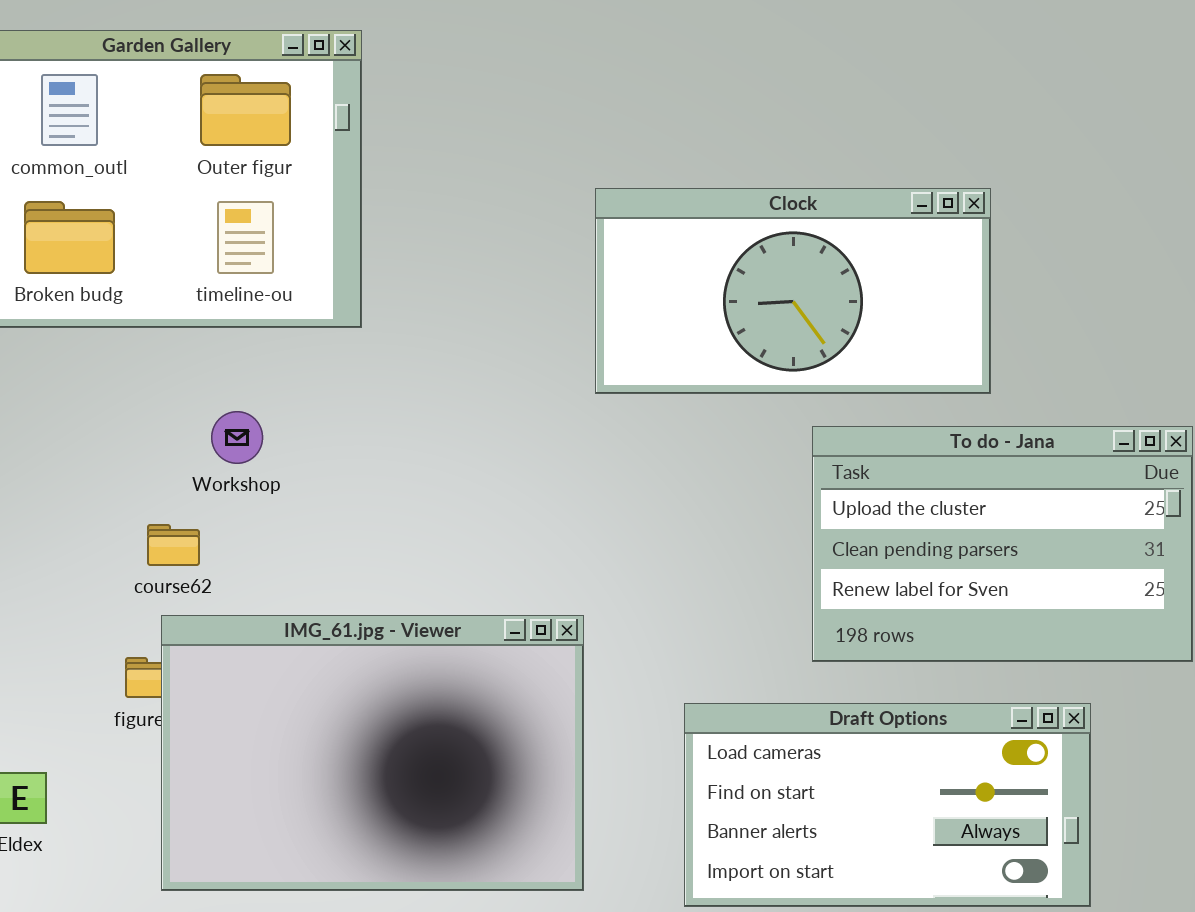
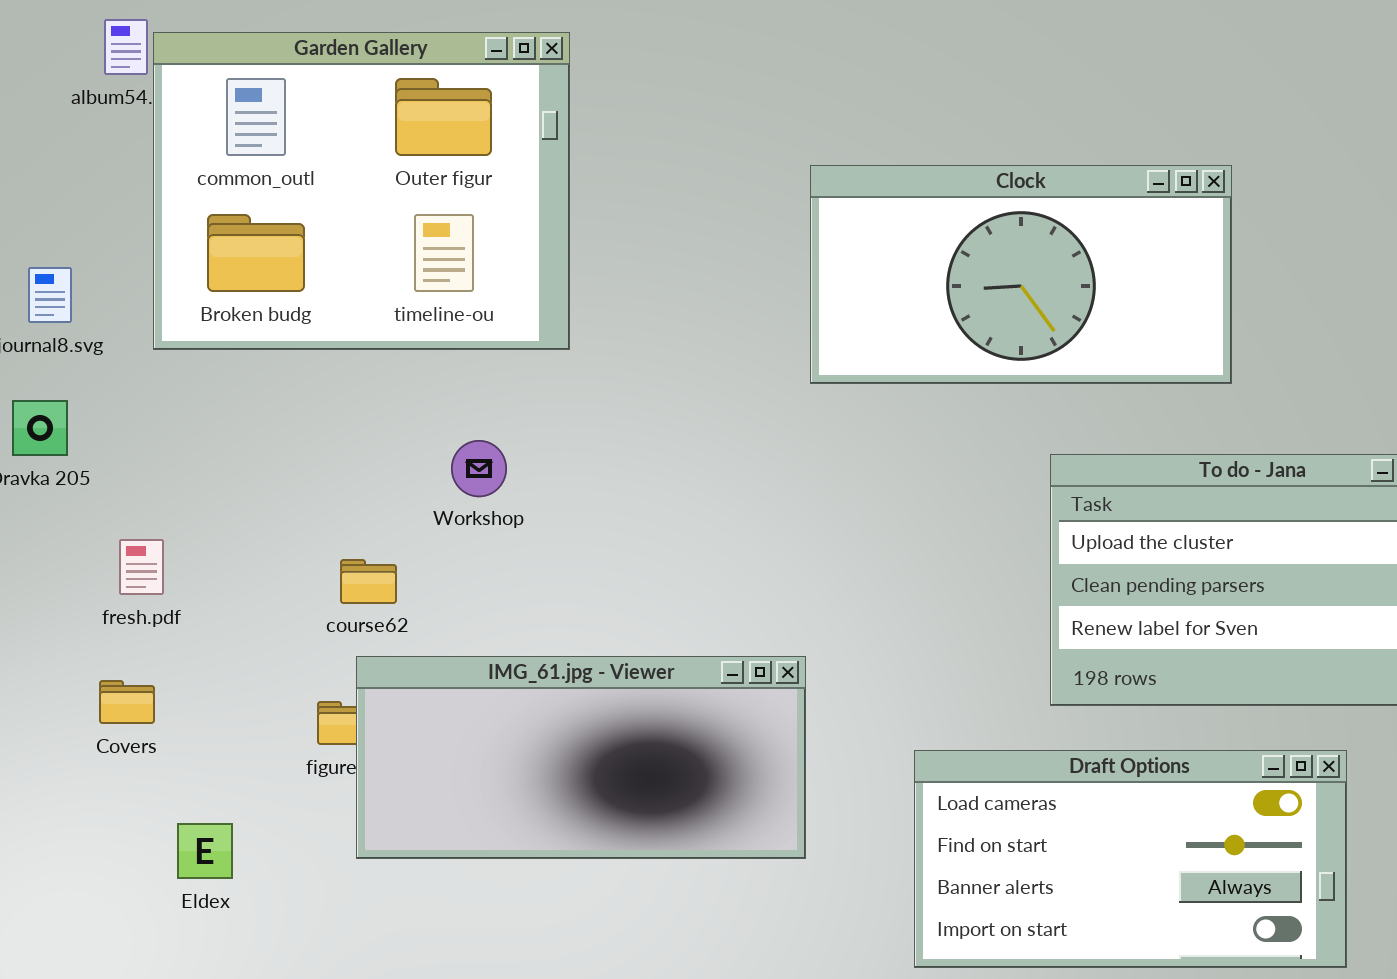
Clock: [595,188,991,394] -> [810,165,1232,384], moved
Workshop: [211,411,263,464] -> [451,440,507,497], moved
IMG_61.jpg - Viewer: [161,615,584,891] -> [356,656,806,859], resized

